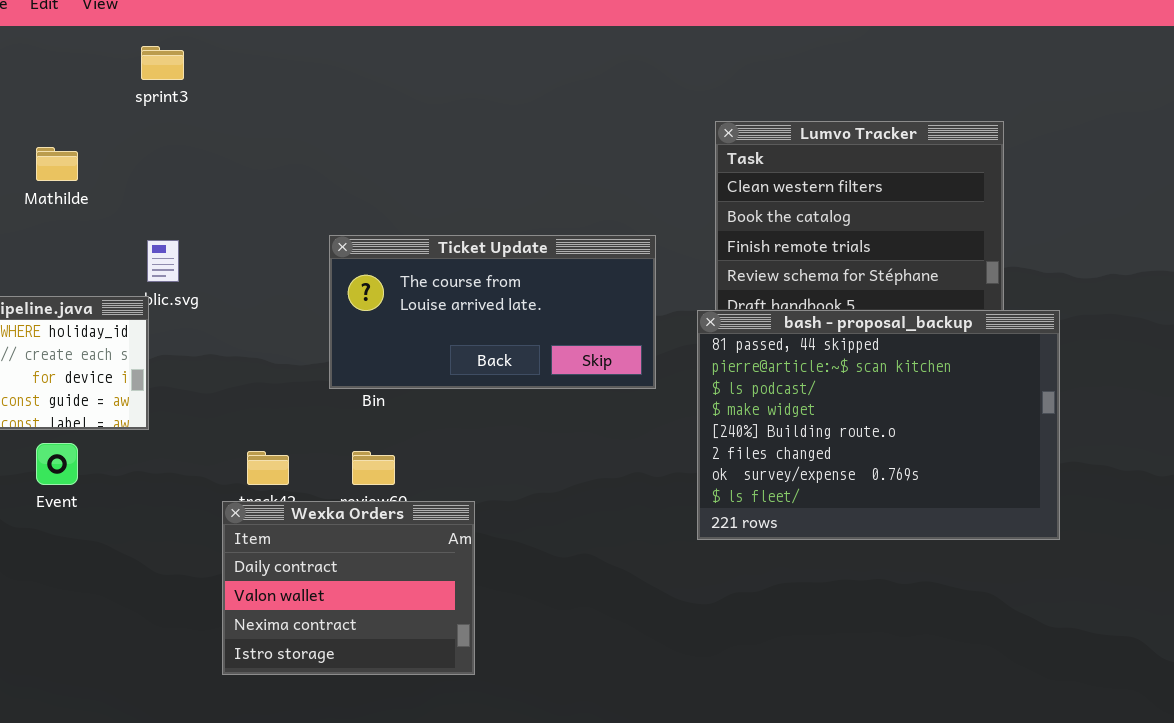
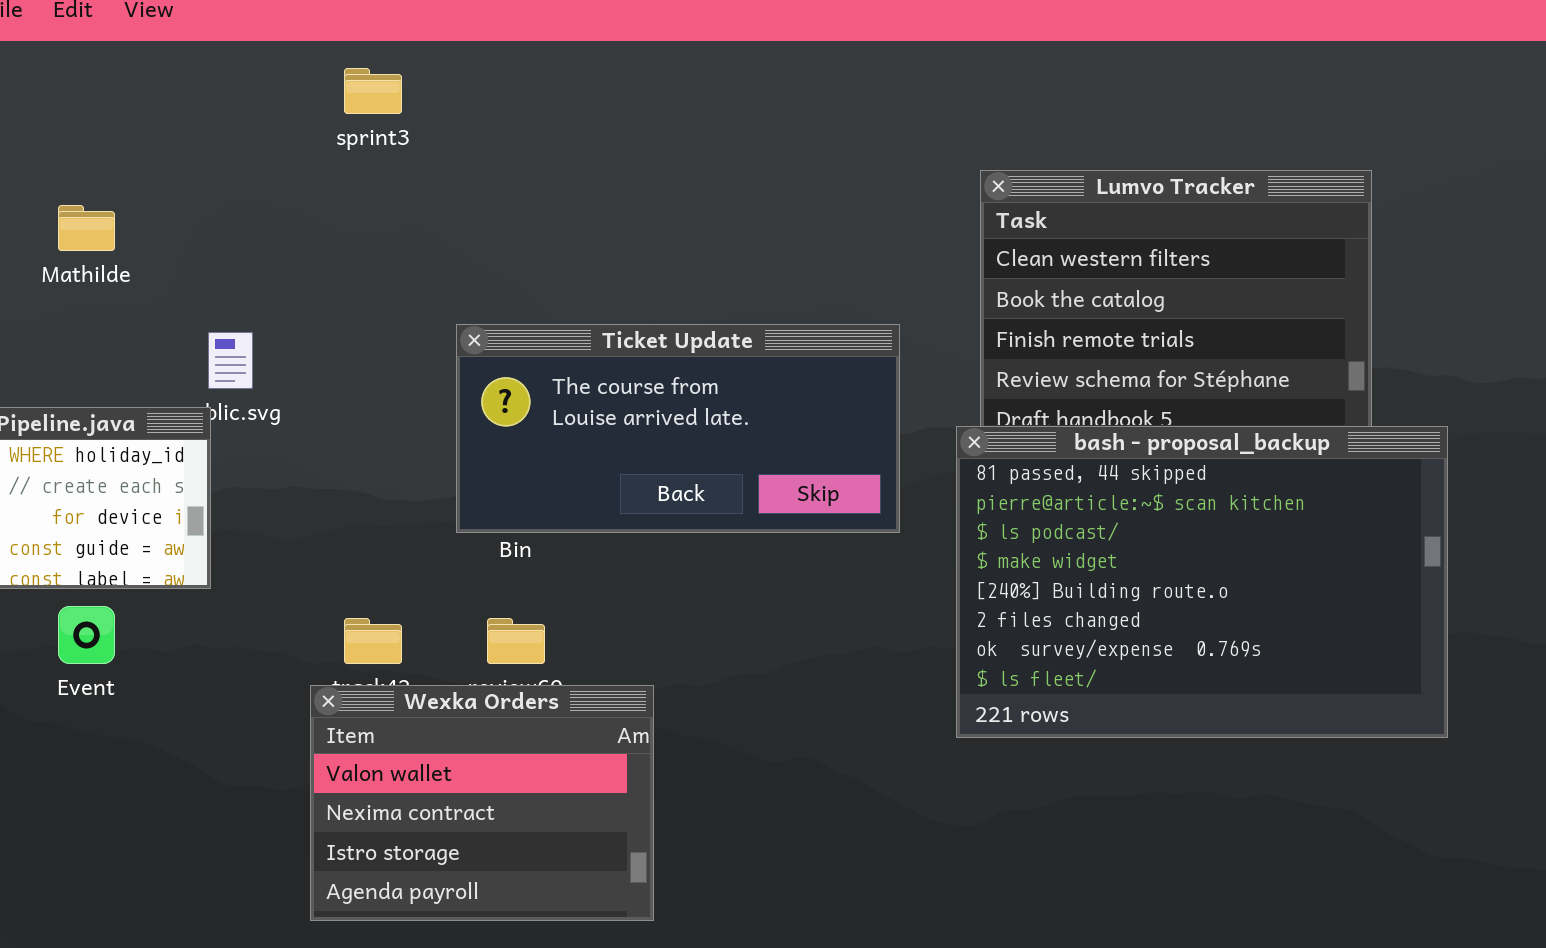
sprint3: [141,46,184,80] -> [344,68,402,114], moved
Wexka Orders: [222,501,475,675] -> [310,685,654,921], scrolled down 1 row

